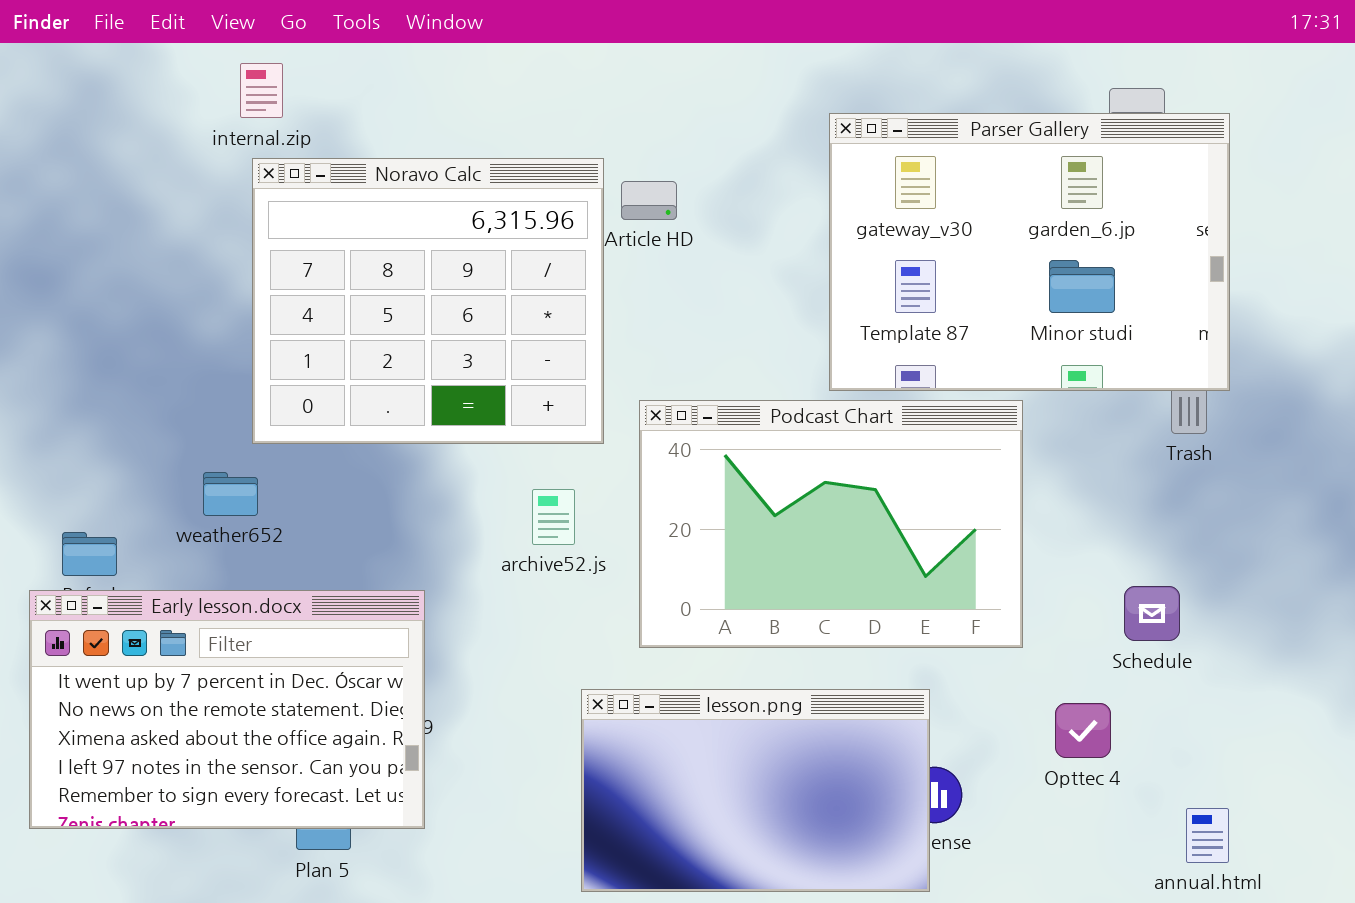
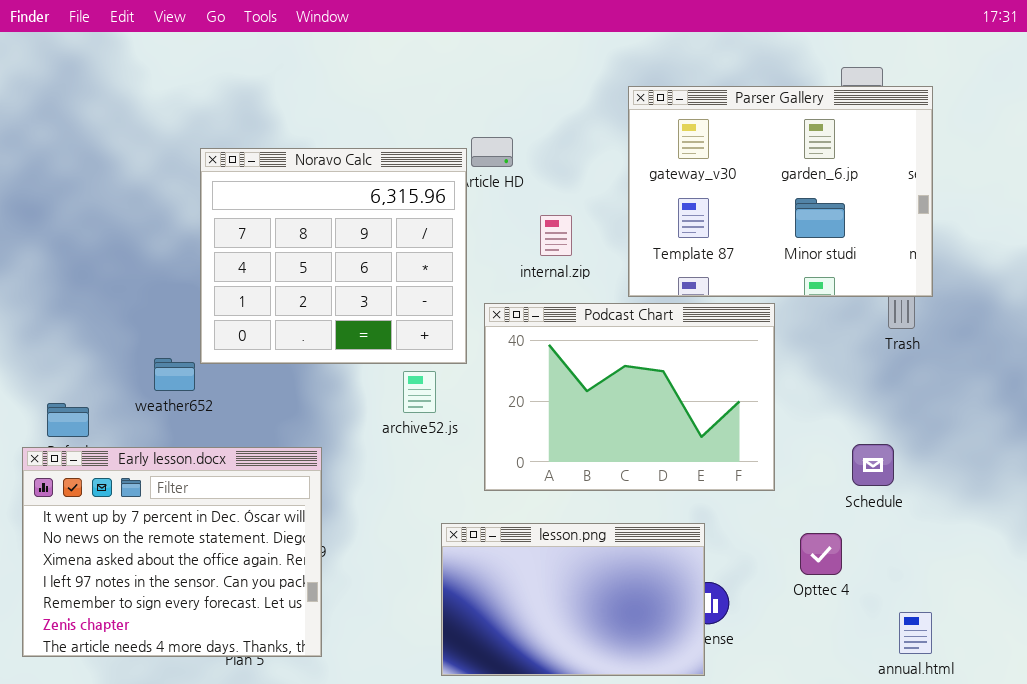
internal.zip: [240,63,283,118] -> [540,215,572,256], moved
Noravo Calc: [252,158,604,444] -> [200,148,467,364], moved
Early lesson.docx: [29,590,425,829] -> [22,447,322,657], resized

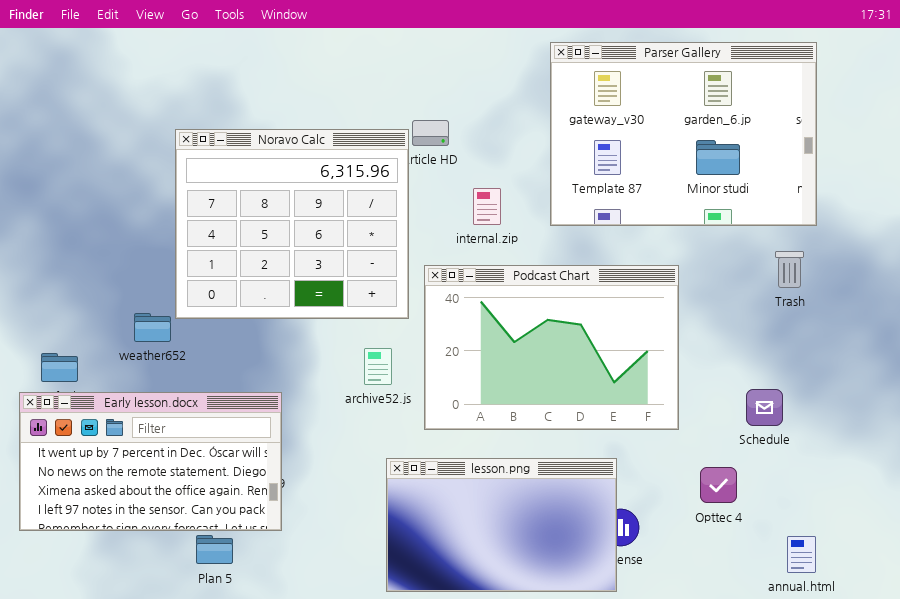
Parser Gallery: [628,86,933,297] -> [550,42,817,226], moved
archive52.js: [403,371,436,413] -> [364,348,392,385], moved
Early lesson.docx: [22,447,322,657] -> [19,392,282,531], resized

